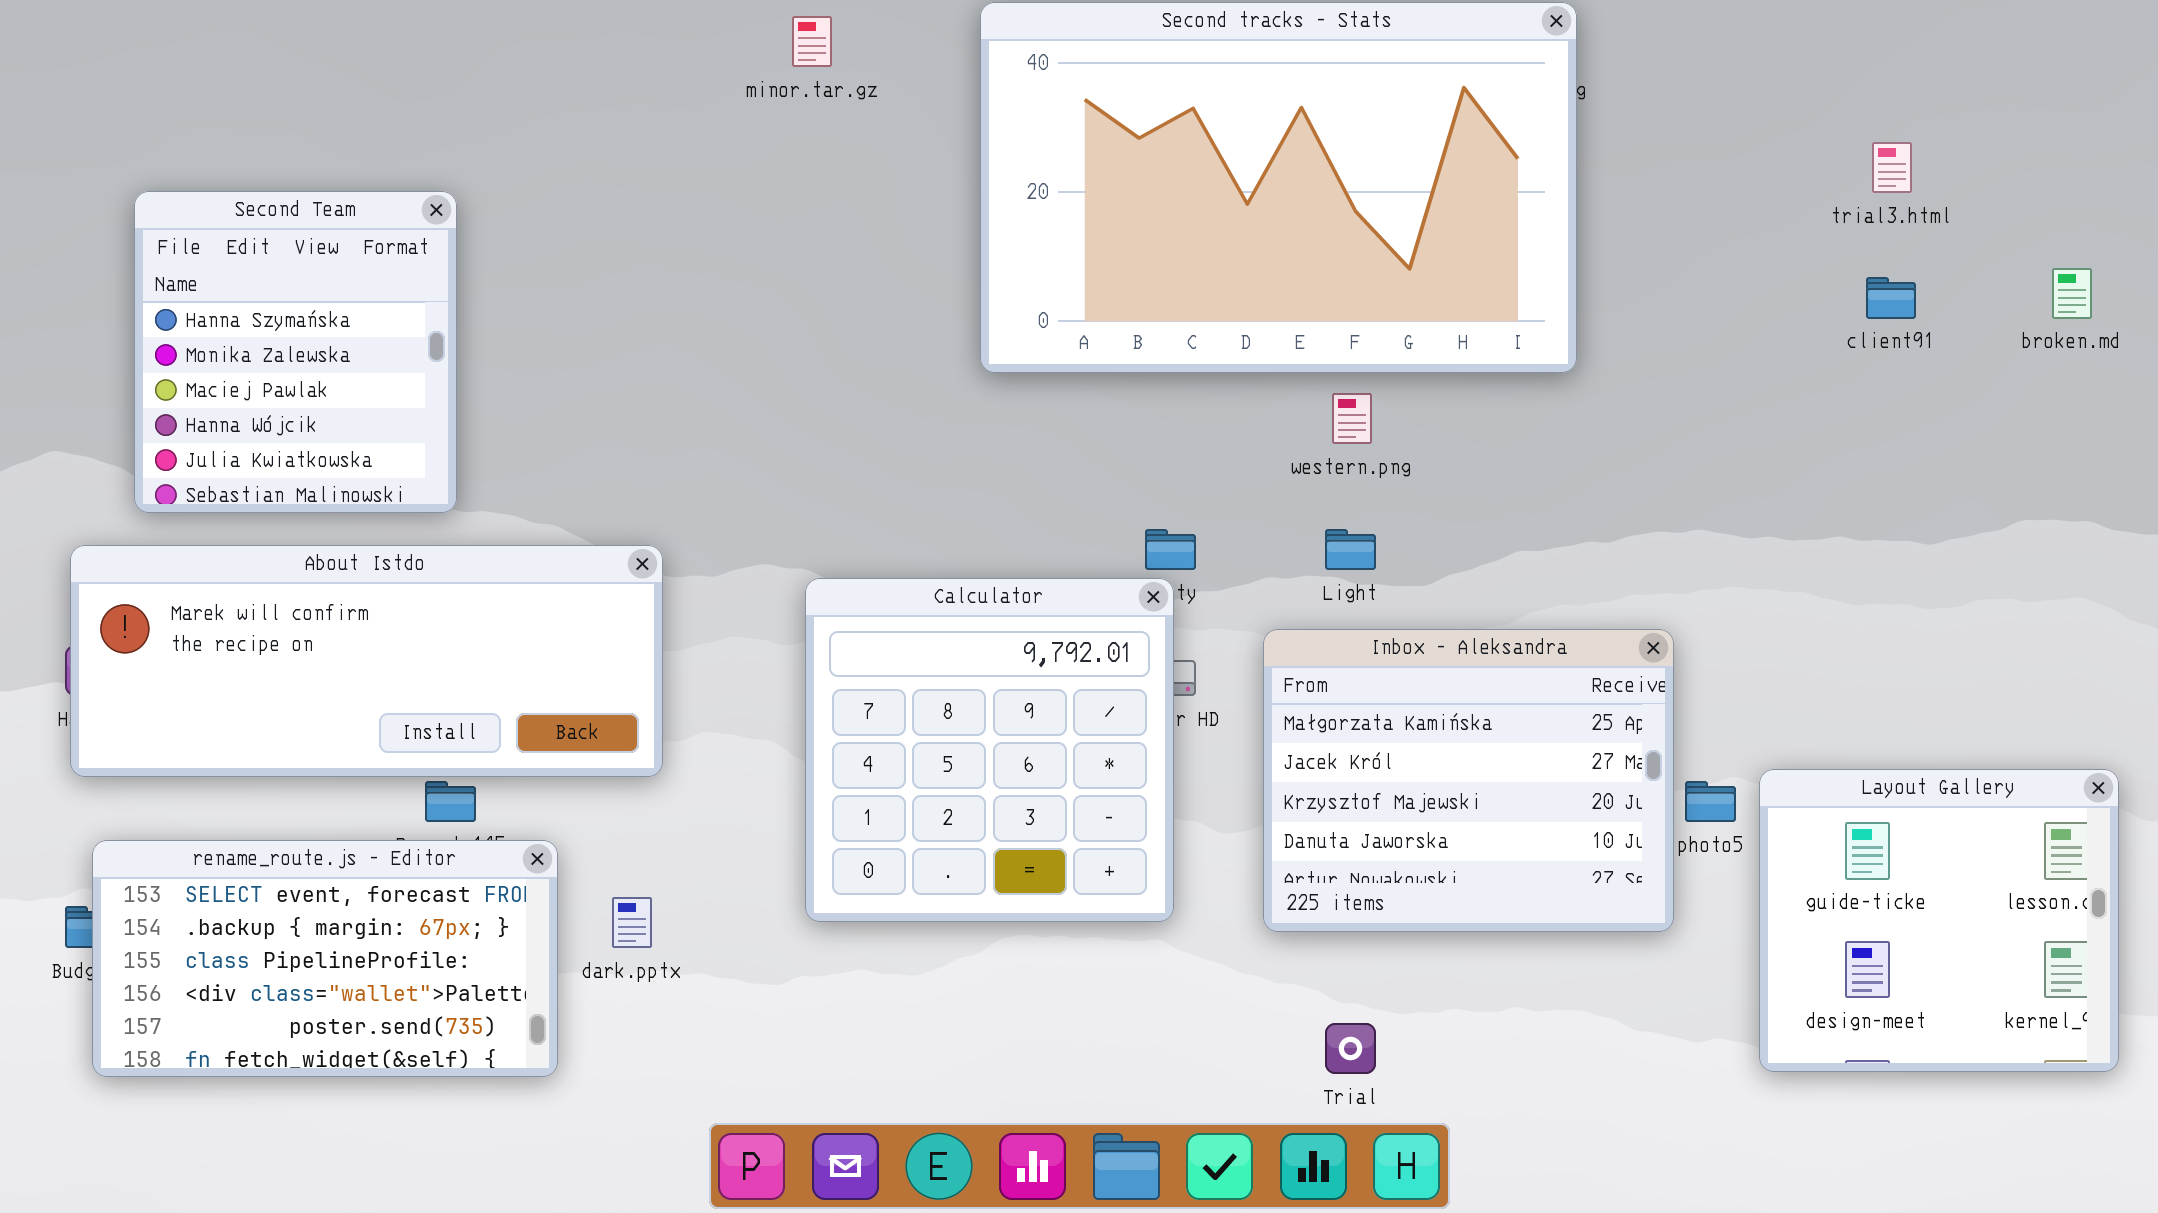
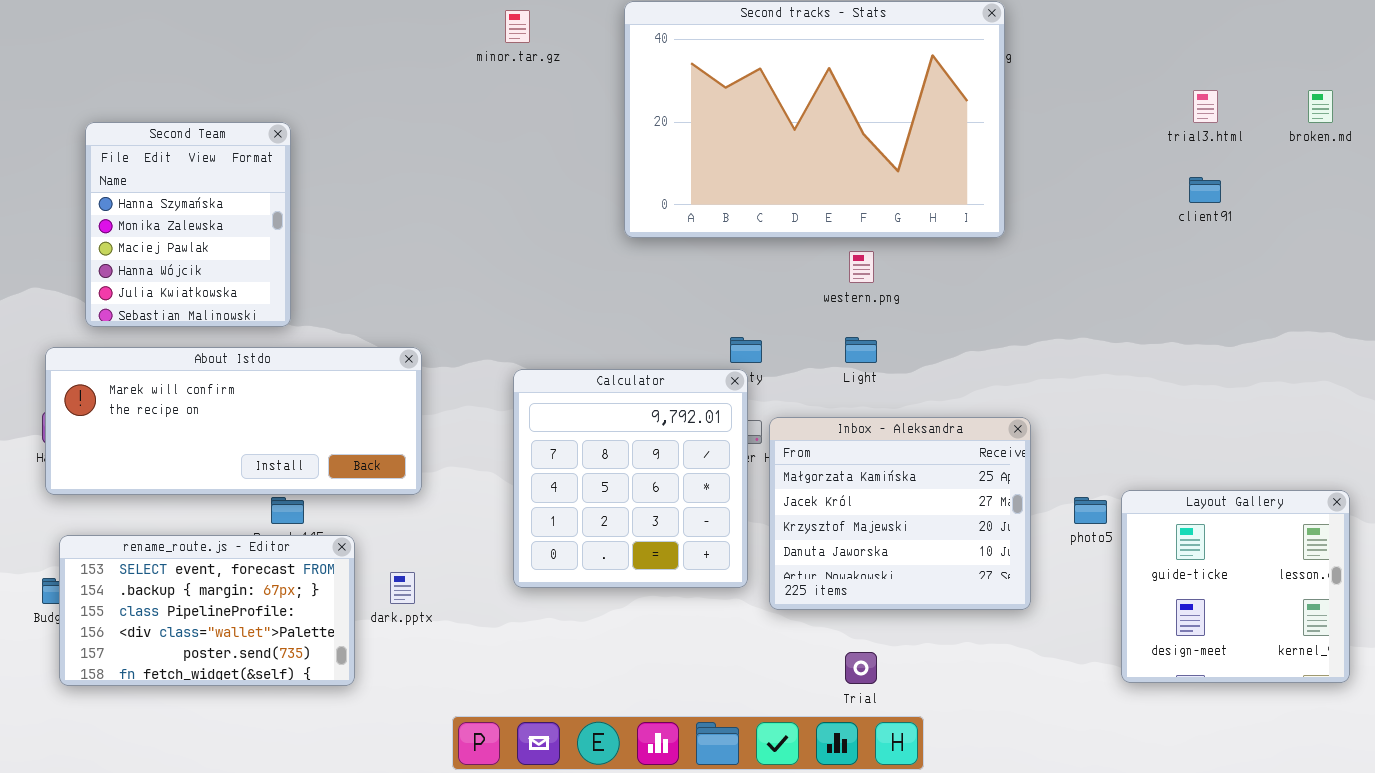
broken.md: [2052,268,2092,319] -> [1308,90,1333,123], moved
Inbox - Aleksandra: [1263,629,1674,932] -> [769,417,1031,610], moved

